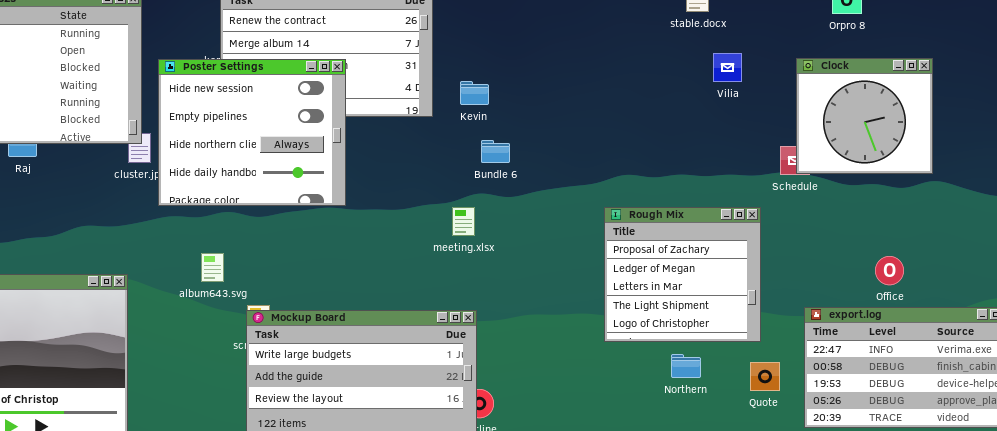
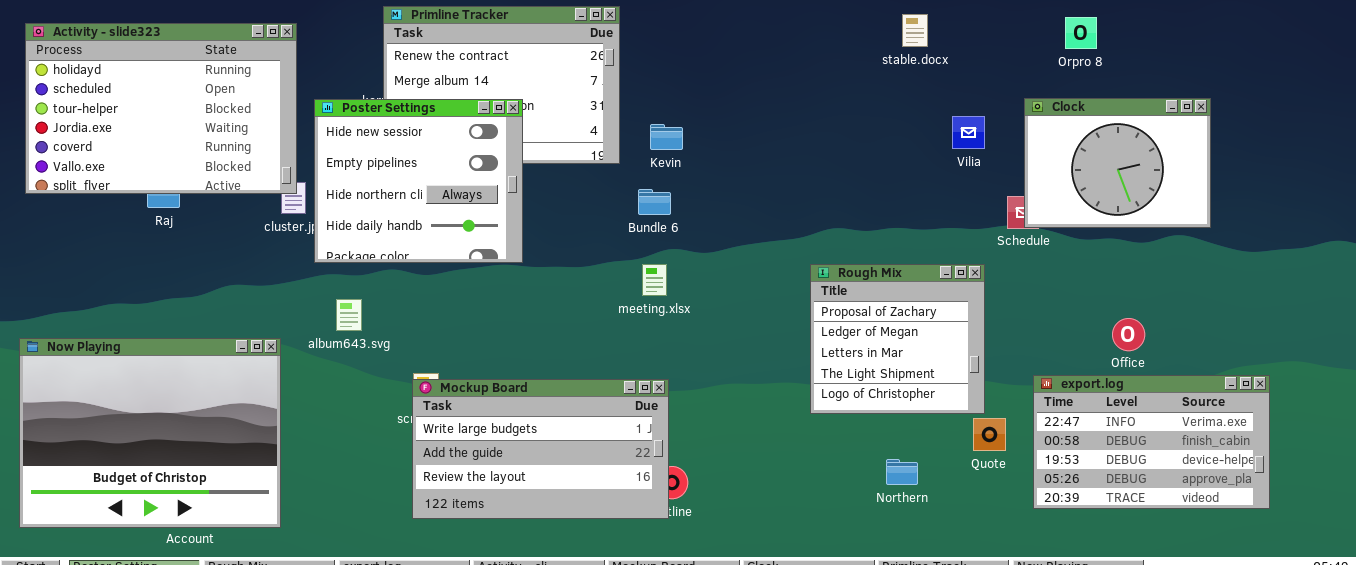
Vilia: [713,53,742,82] -> [952,116,985,149], moved
Clock: [796,58,933,174] -> [1024,98,1211,228], resized
Bundle 6: [481,140,510,163] -> [638,189,671,215], moved
album643.svg: [201,253,224,282] -> [336,299,362,331], moved
Northern: [671,354,701,378] -> [886,459,918,485], moved
Quote: [750,362,780,391] -> [973,418,1006,451], moved

